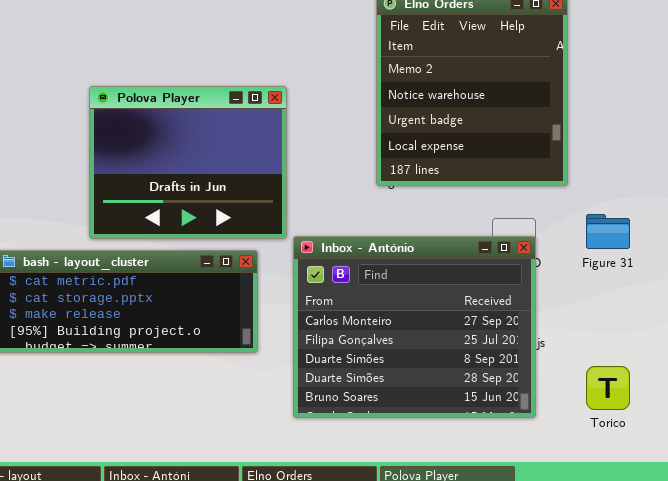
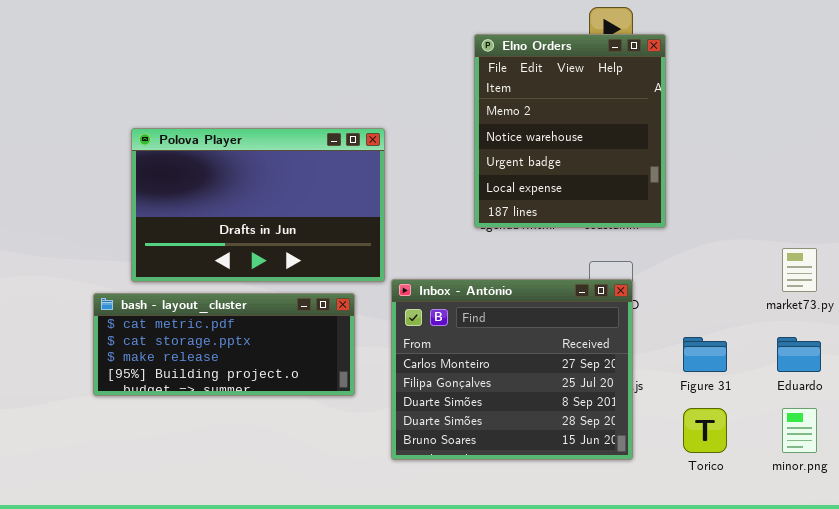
Polova Player: [89,86,287,239] -> [131,128,385,282], resized
Figure 31: [586,214,630,249] -> [683,337,727,372], moved

